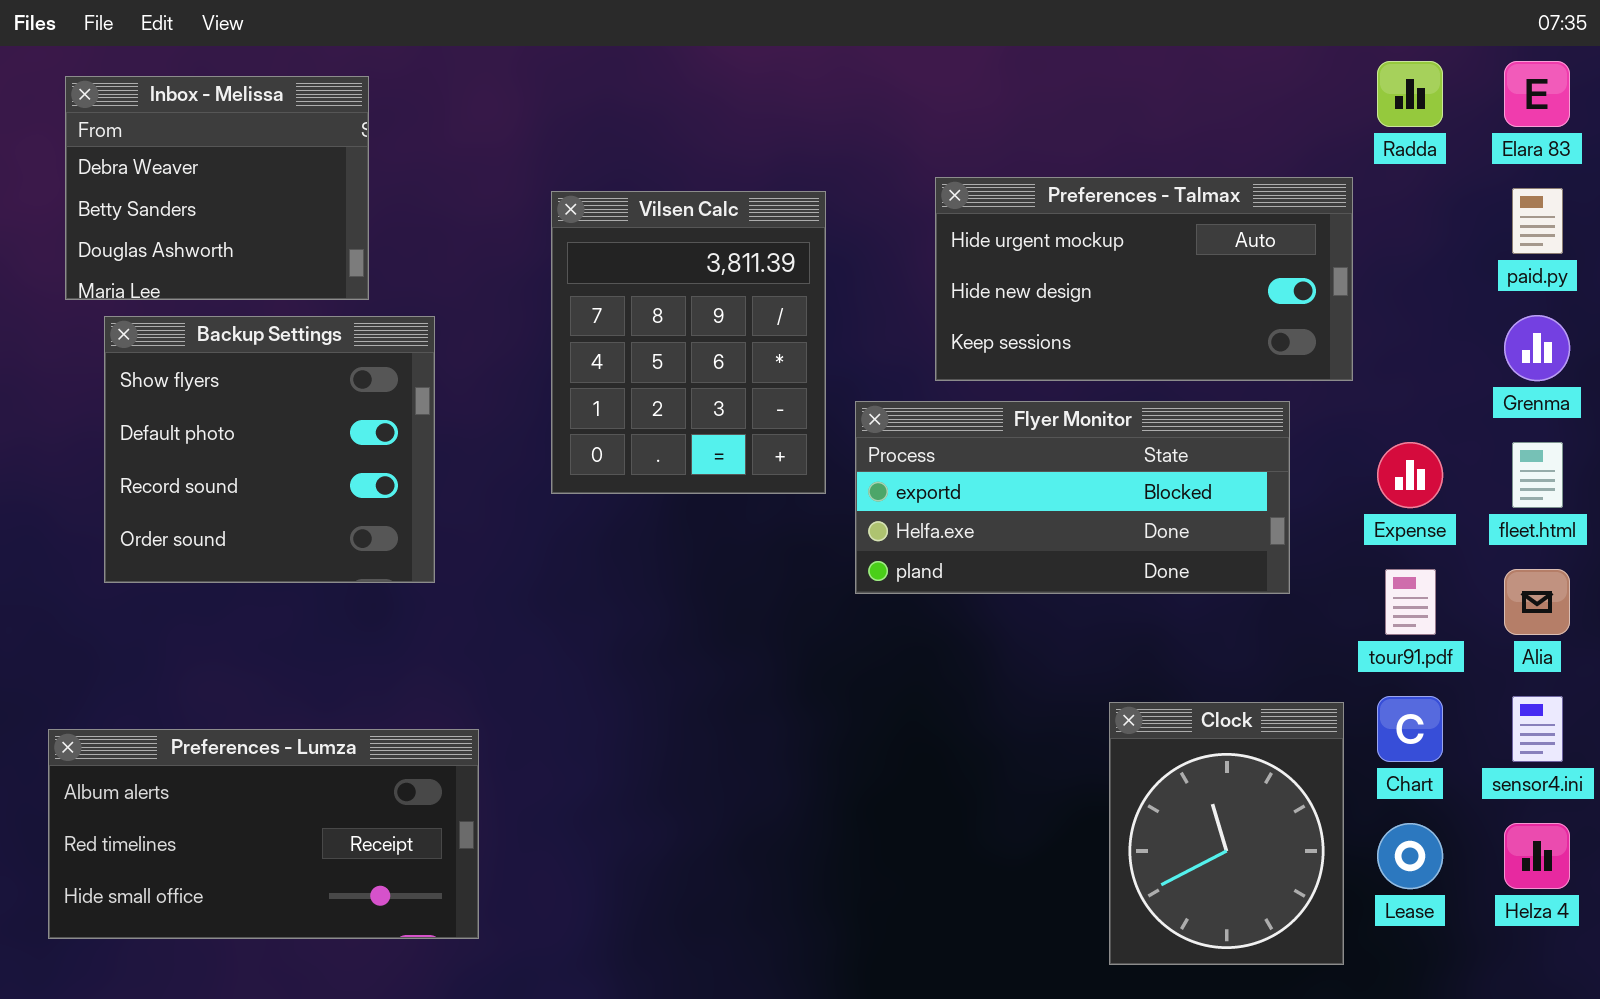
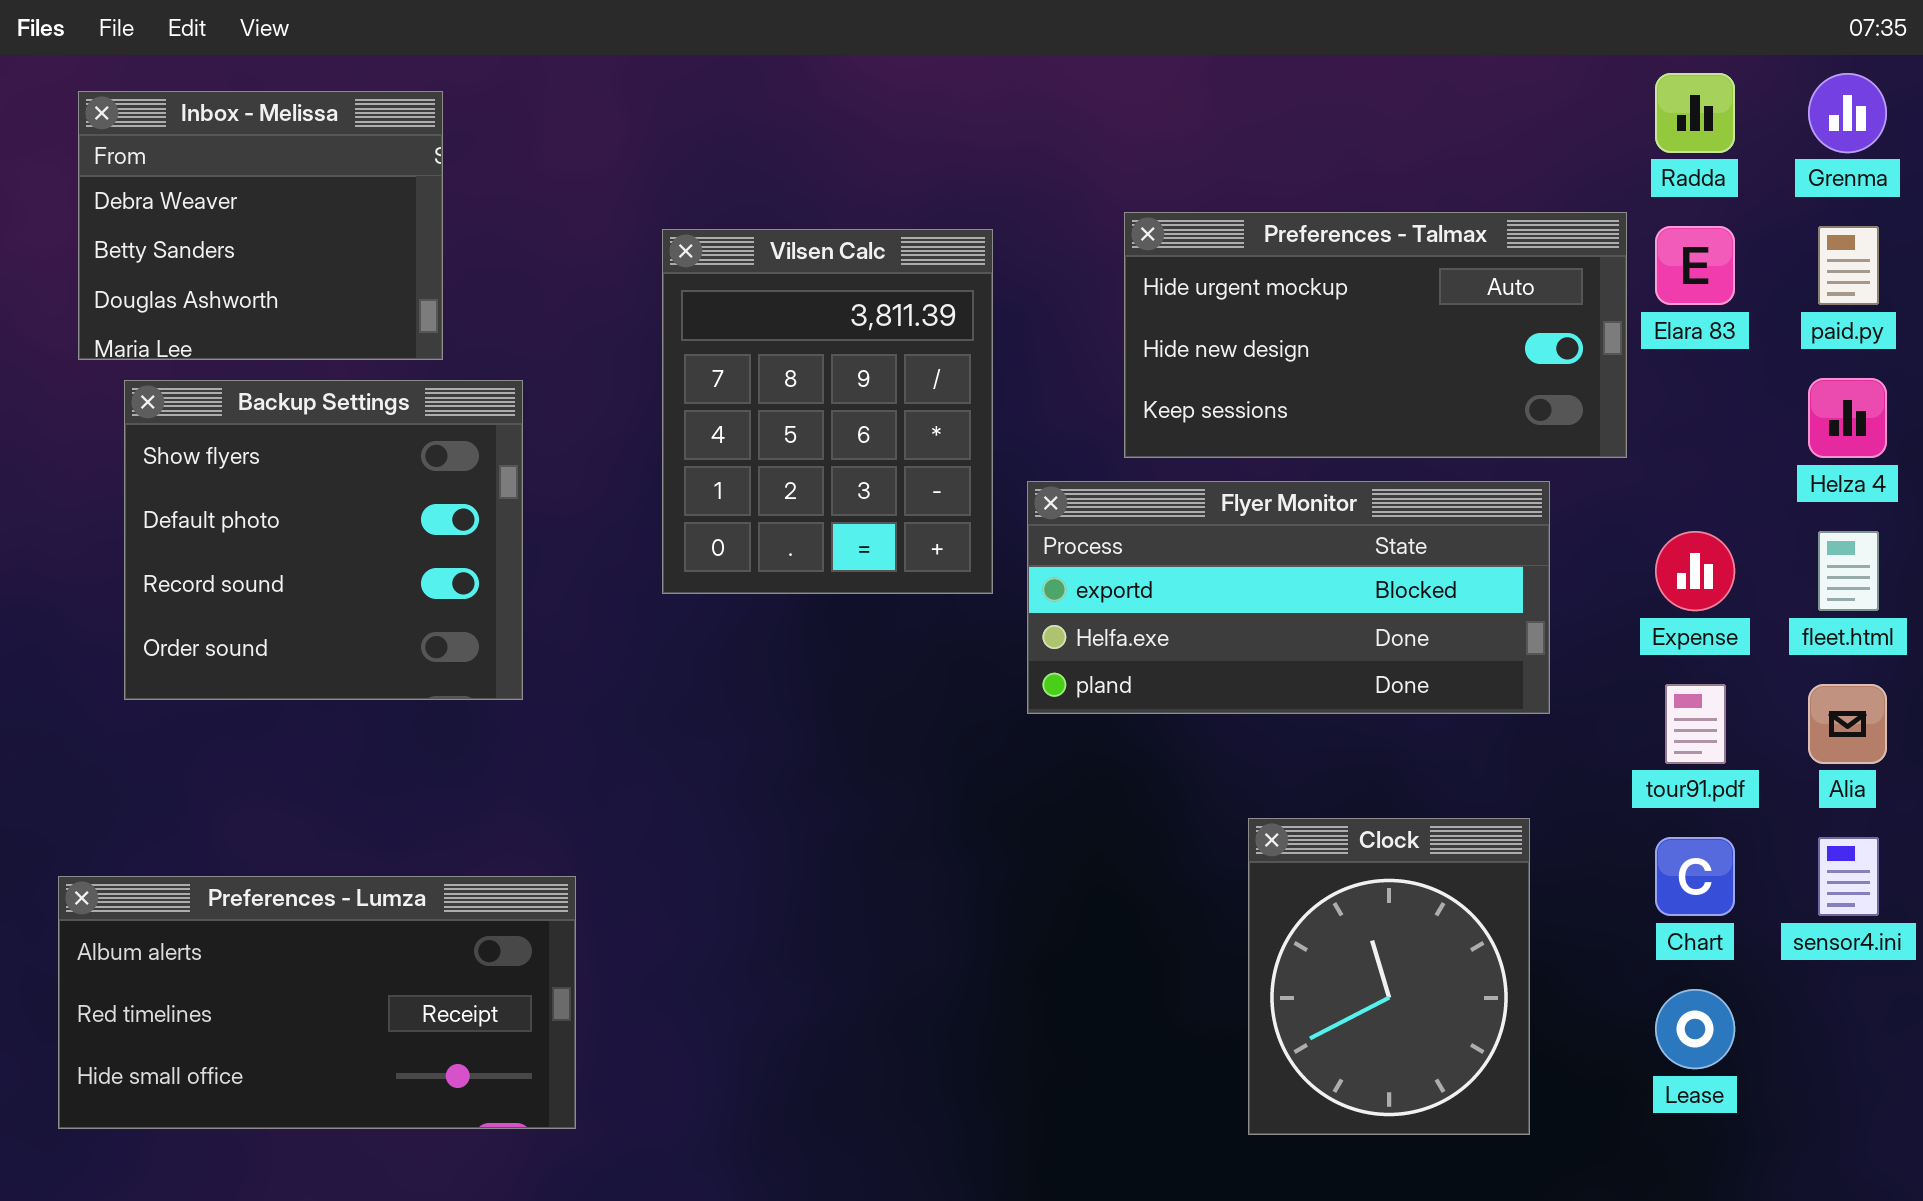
Elara 83: [1504,61,1570,127] -> [1655,226,1735,305], moved
Grenma: [1504,315,1570,381] -> [1808,73,1887,153], moved
Clock: [1109,702,1344,965] -> [1248,818,1530,1135], moved
Helza 4: [1504,823,1570,889] -> [1808,378,1887,458], moved

